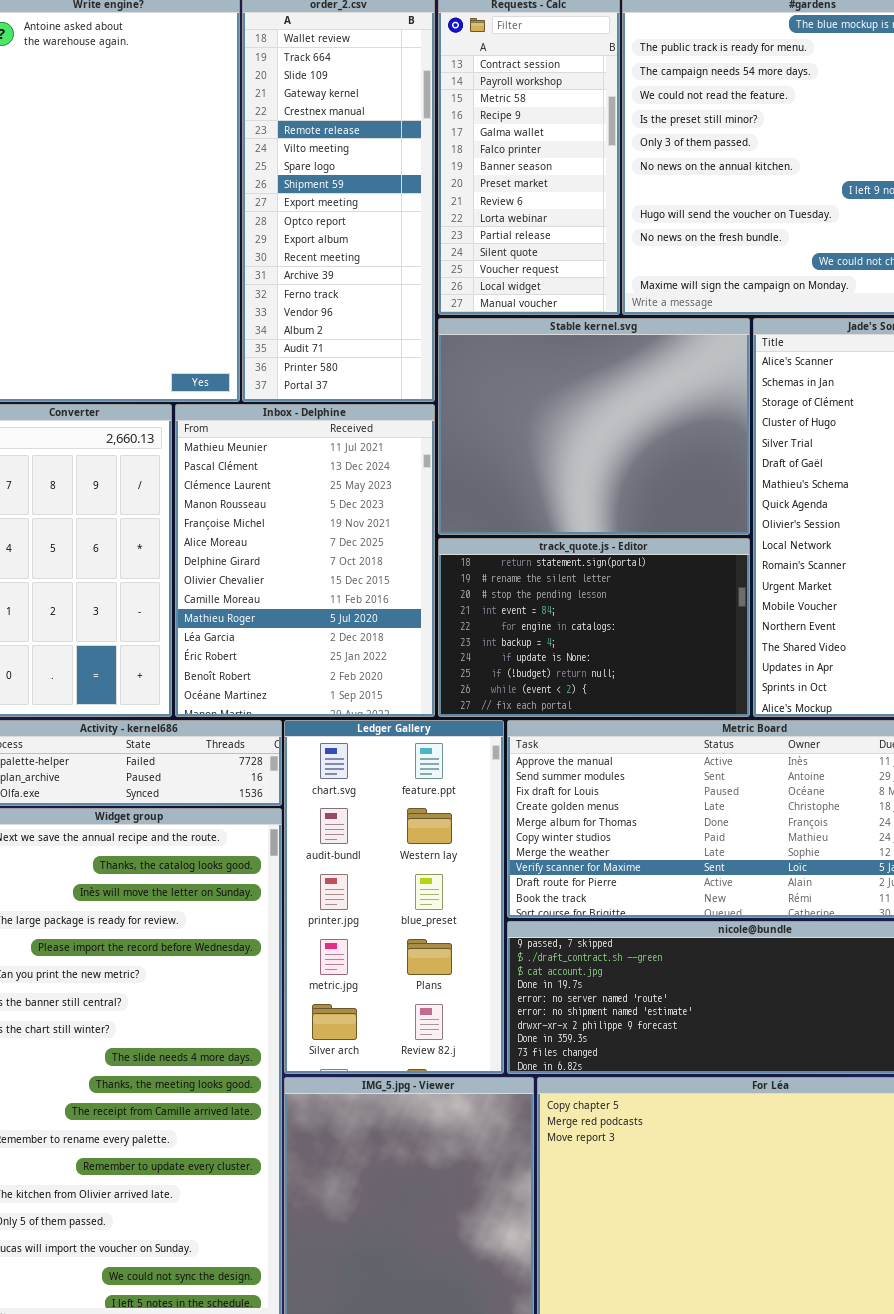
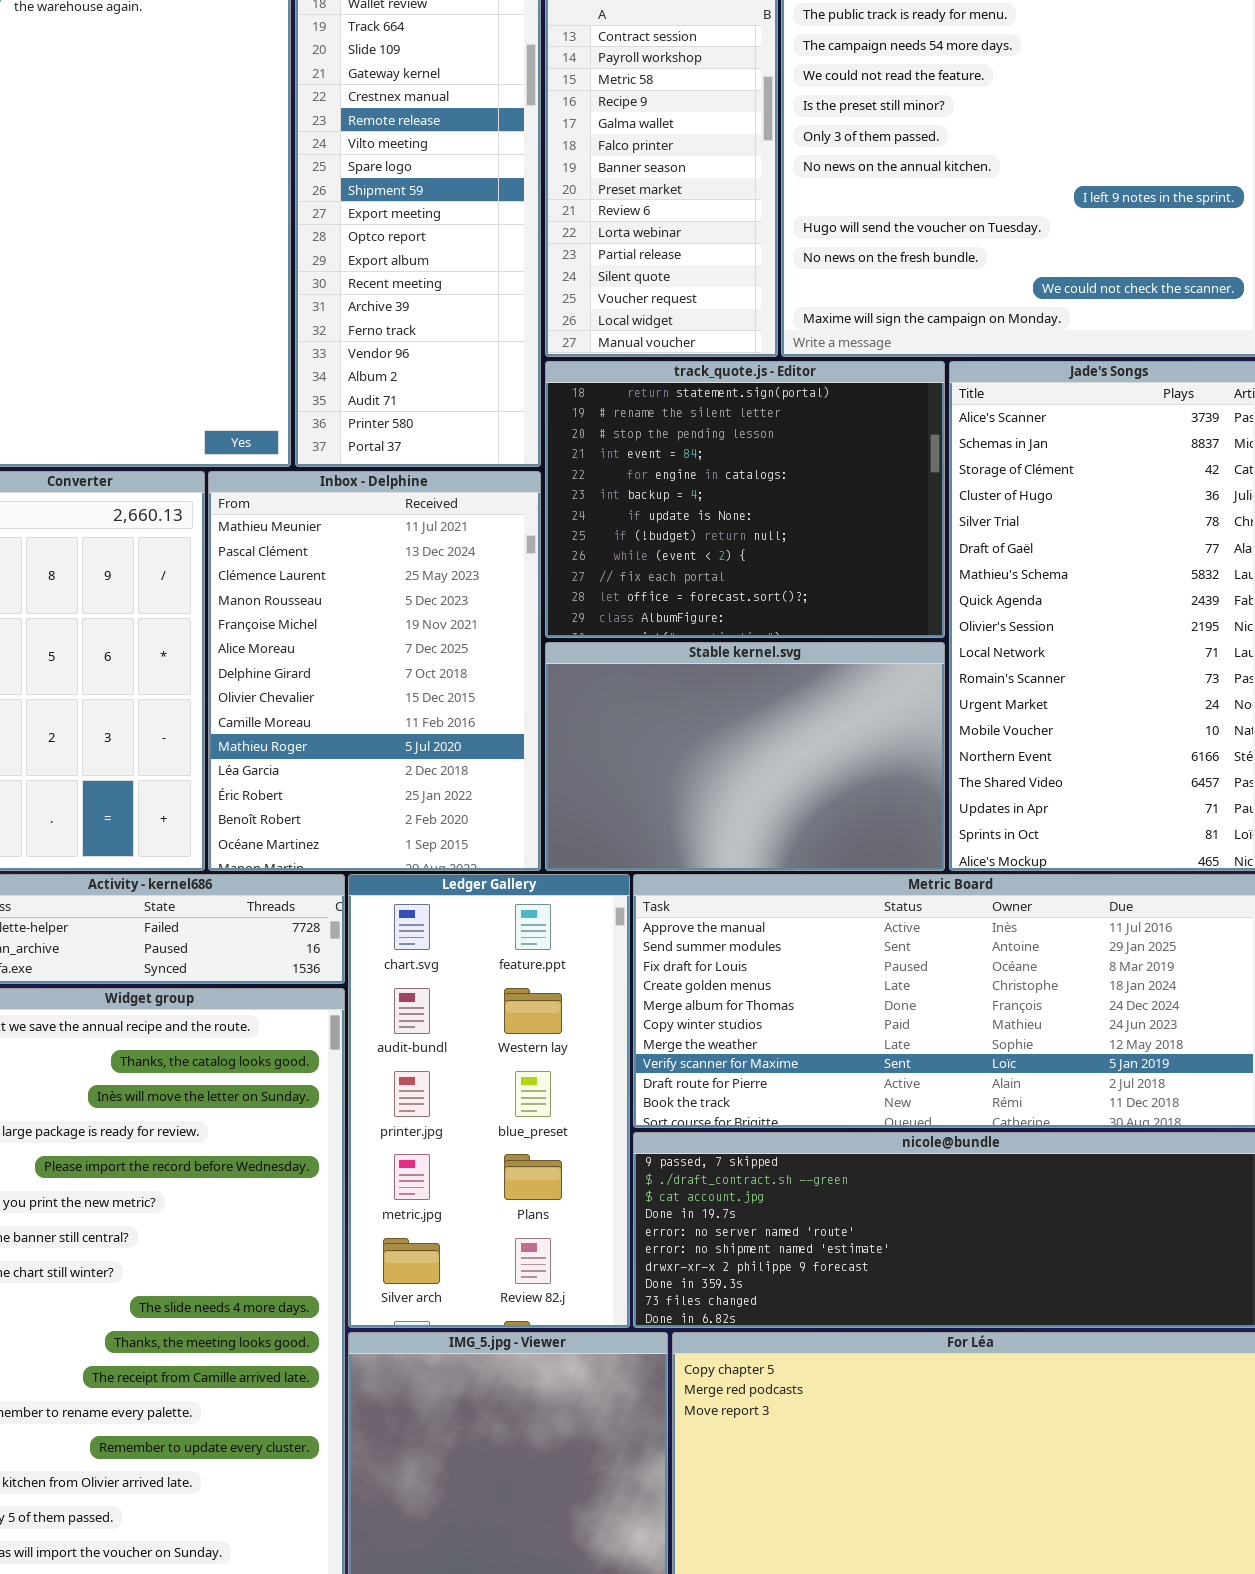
Stable kernel.svg: [438,318,750,535] -> [545,642,945,871], moved, resized
track_quote.js - Editor: [438,538,750,717] -> [545,361,945,638], moved, resized

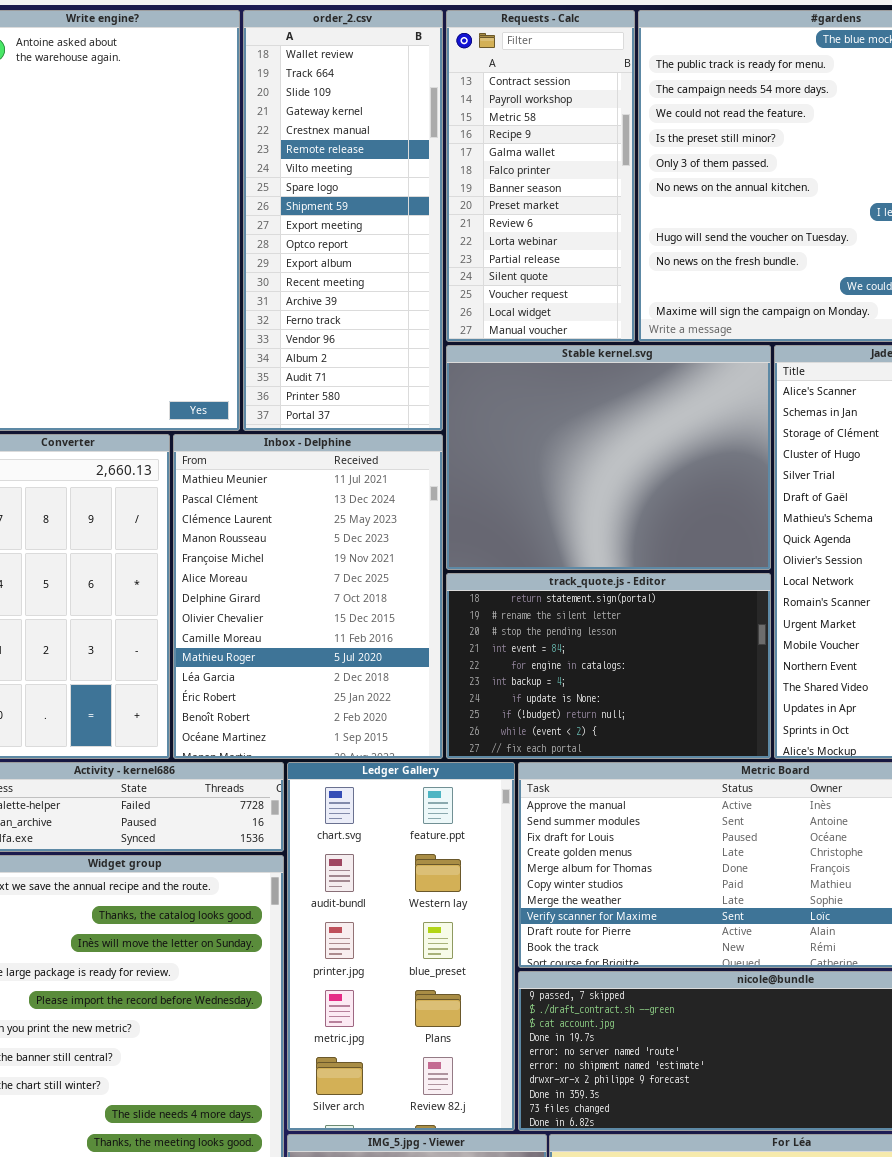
track_quote.js - Editor: [545,361,945,638] -> [446,573,771,759], moved, resized
Stable kernel.svg: [545,642,945,871] -> [446,345,771,570], moved, resized

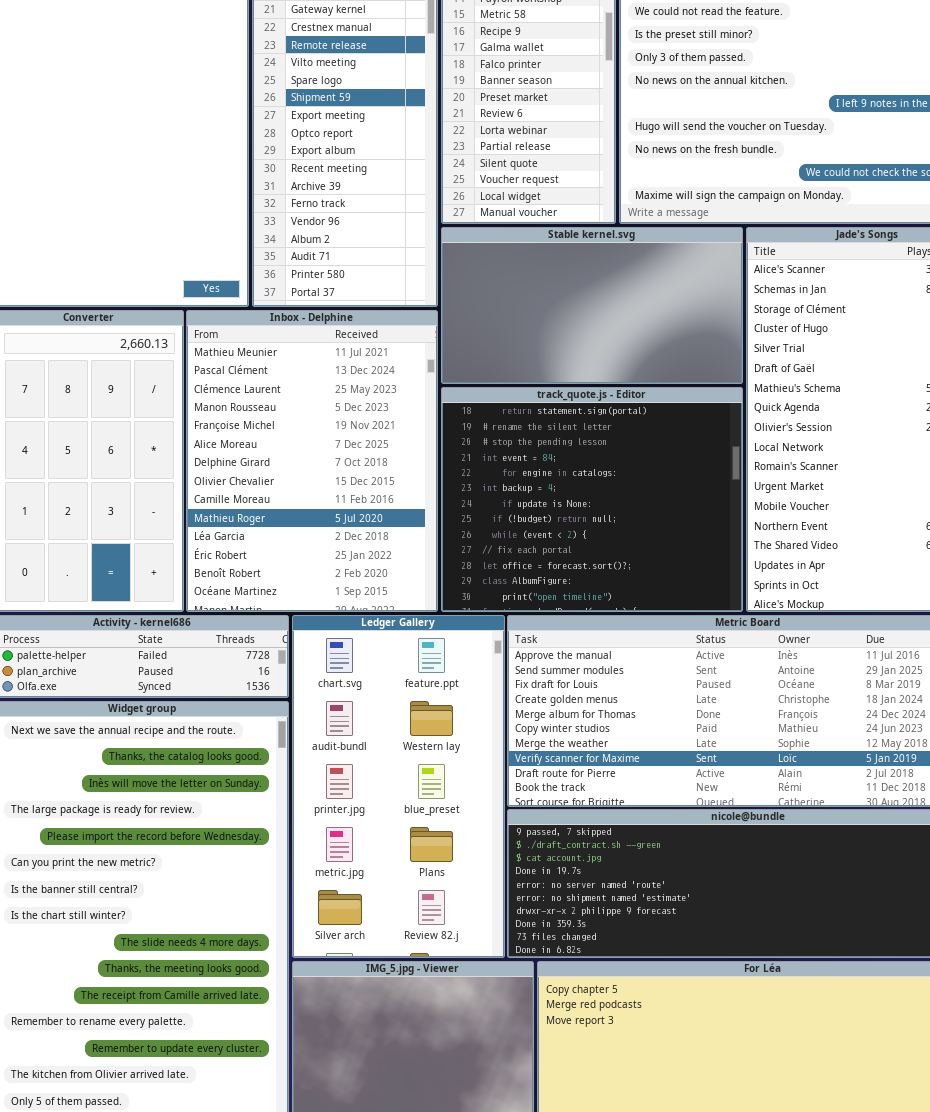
Stable kernel.svg: [446,345,771,570] -> [441,227,743,384], resized
track_quote.js - Editor: [446,573,771,759] -> [441,387,743,612], resized

